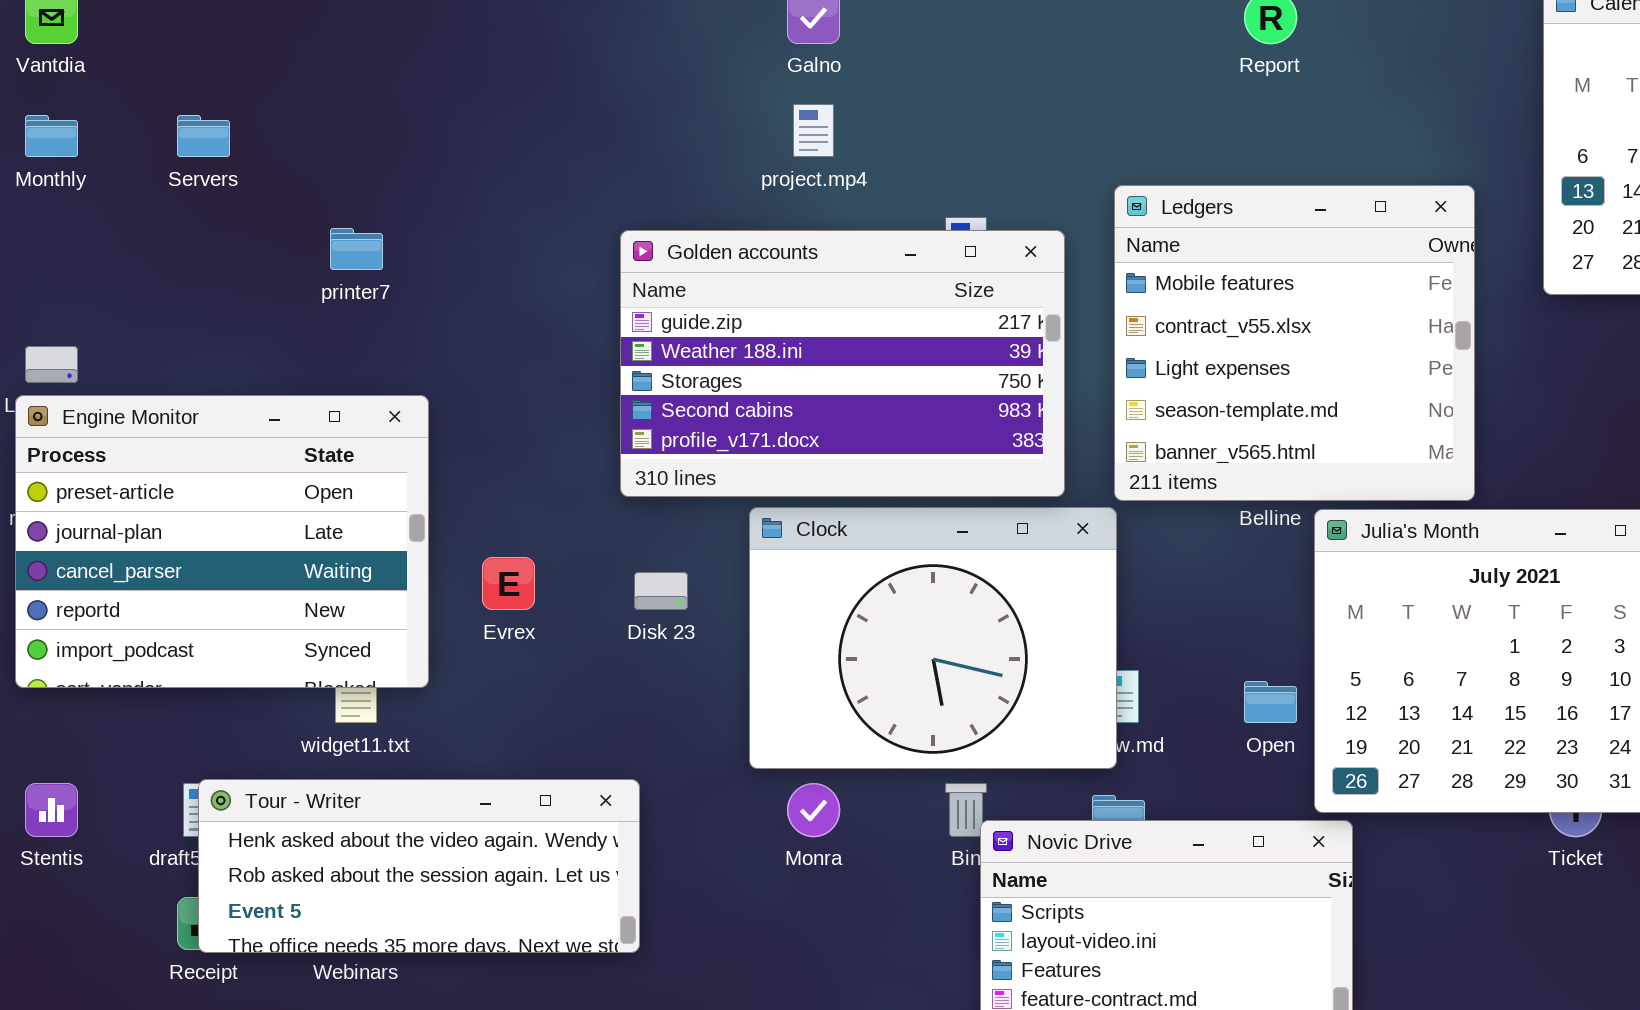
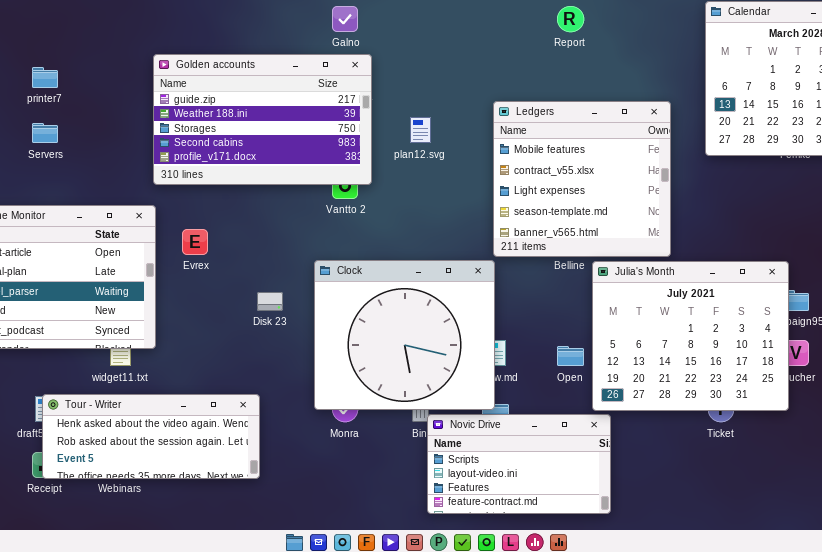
Servers: [177,115,230,157] -> [32,123,58,143], moved
printer7: [330,228,383,270] -> [32,67,58,88], moved
Golden accounts: [620,230,1065,497] -> [153,54,372,185], moved
Clock: [749,507,1117,769] -> [314,260,495,410], resized
Evrex: [482,557,535,610] -> [182,229,208,255], moved

